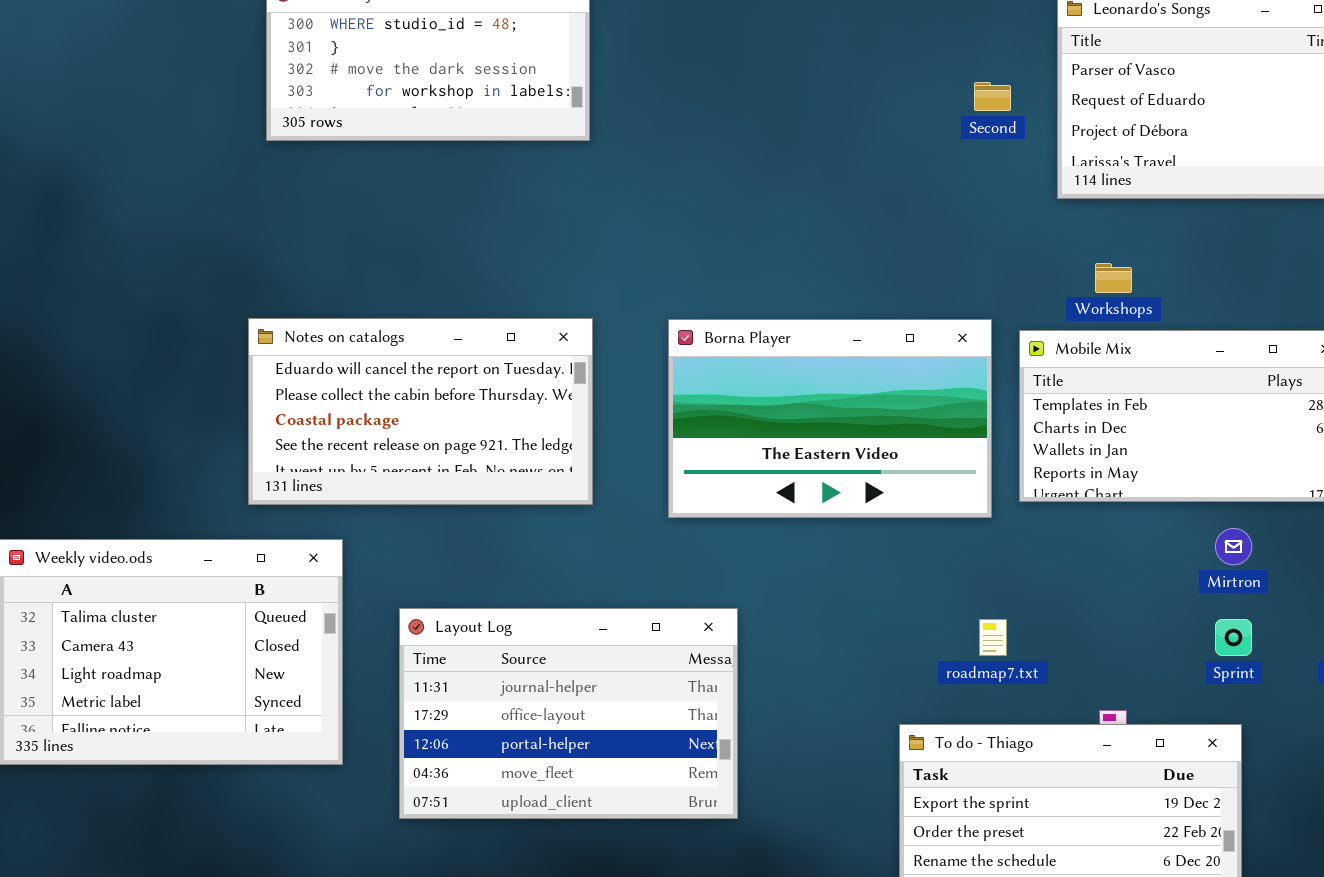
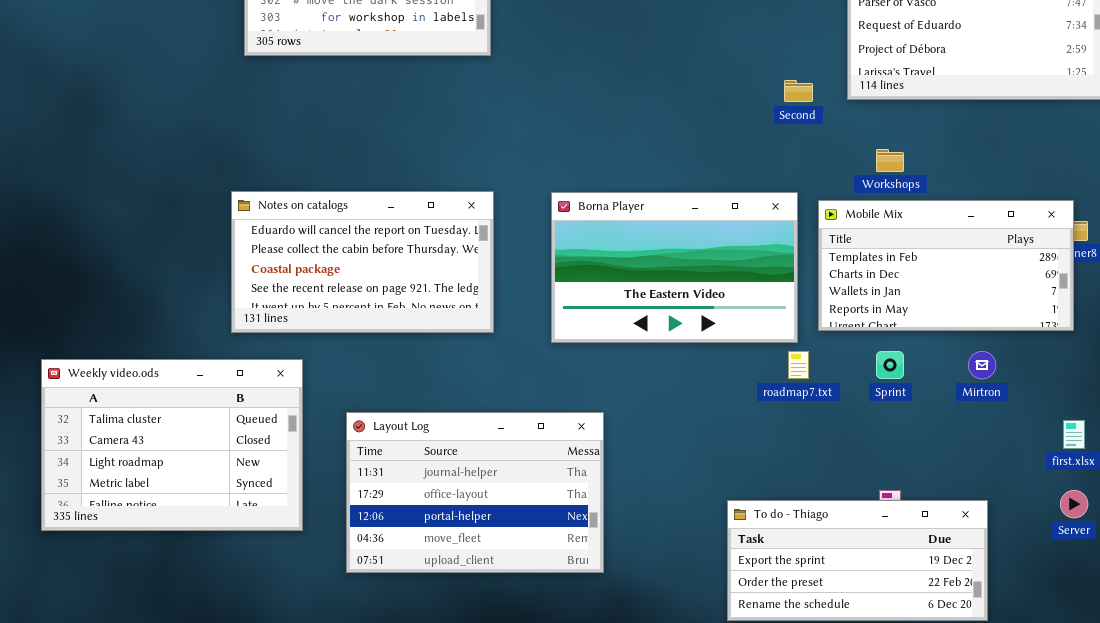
Second: [974,82,1011,111] -> [784,80,813,102], moved
roadmap7.txt: [979,619,1007,656] -> [788,351,809,379], moved
Sprint: [1215,619,1252,656] -> [876,351,904,379], moved

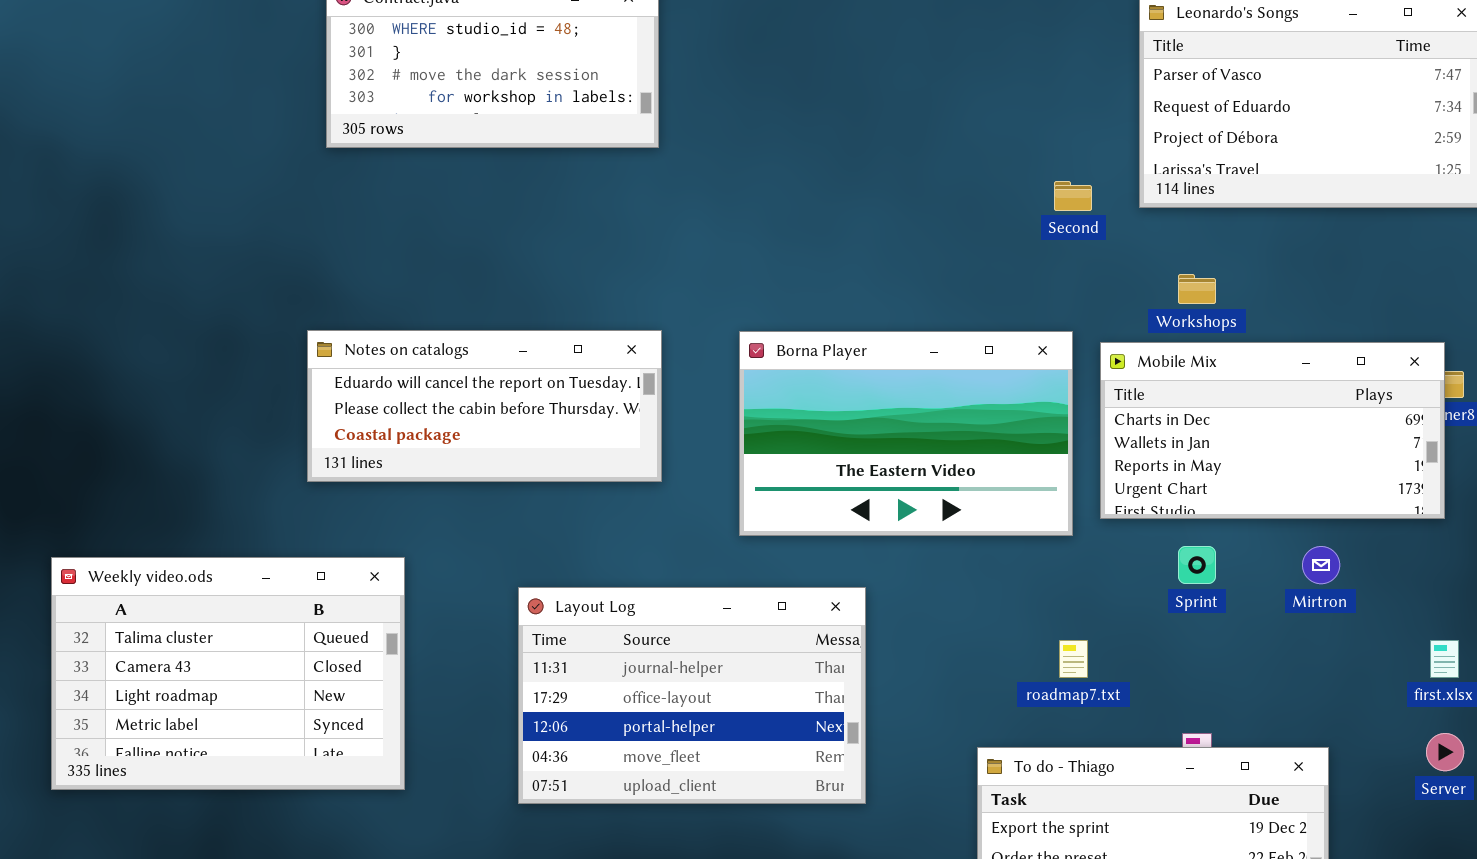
Notes on catalogs: [231,191,494,333] -> [307,330,662,482], resized
Mobile Mix: [818,200,1074,331] -> [1100,342,1445,519], scrolled down 1 row
roadmap7.txt: [788,351,809,379] -> [1059,640,1088,678], moved
Layout Log: [346,412,604,573] -> [518,587,866,804], moved

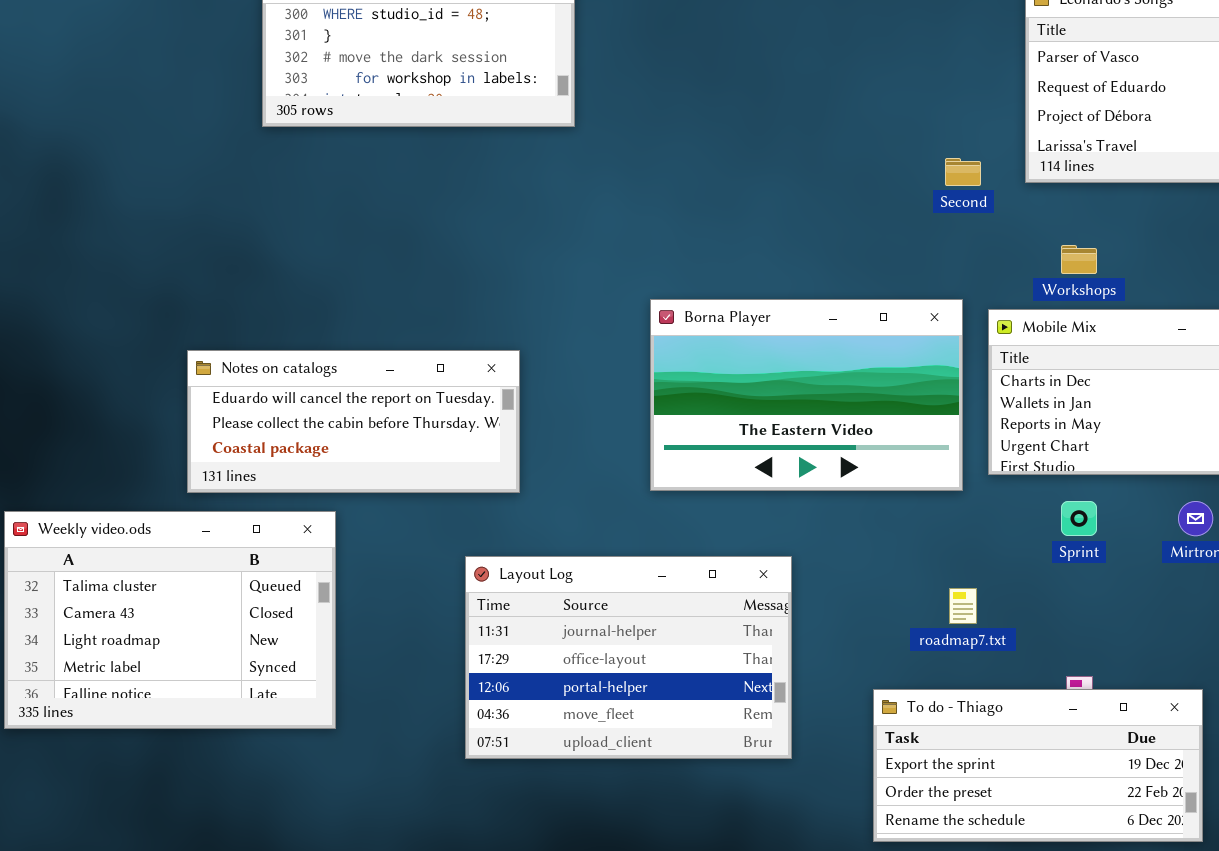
Notes on catalogs: [307,330,662,482] -> [187,350,520,493], moved
Layout Log: [518,587,866,804] -> [465,556,792,759], moved

